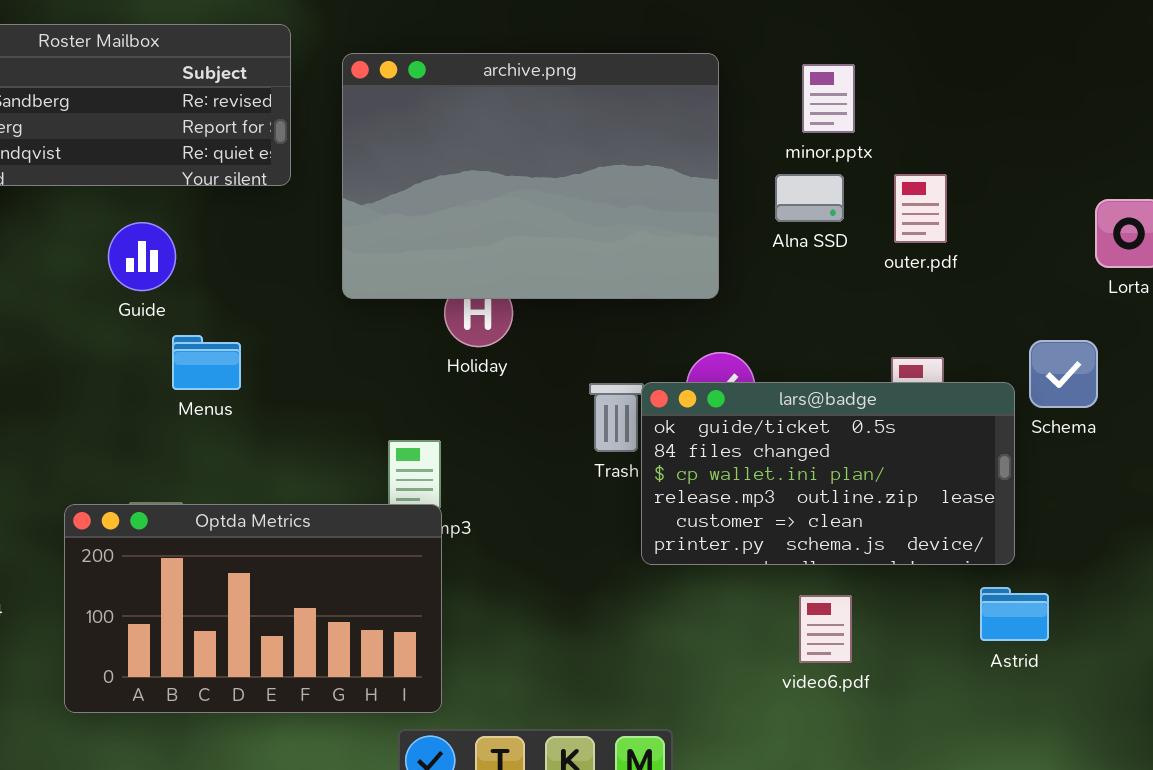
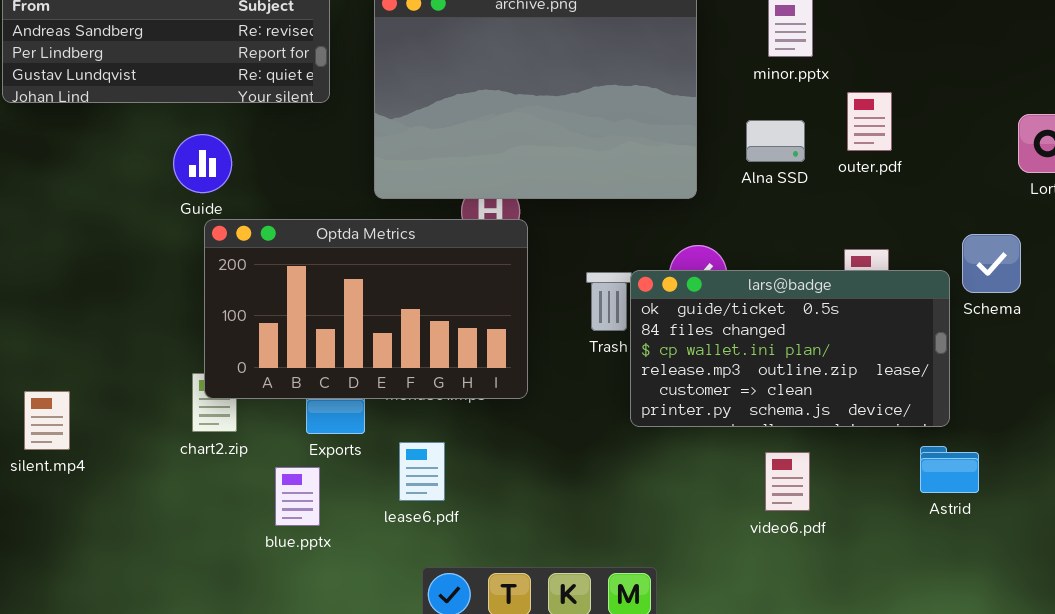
Alna SSD: [775,174,844,222] -> [746,120,805,162], moved
Optda Metrics: [64,504,442,713] -> [204,219,528,399], moved

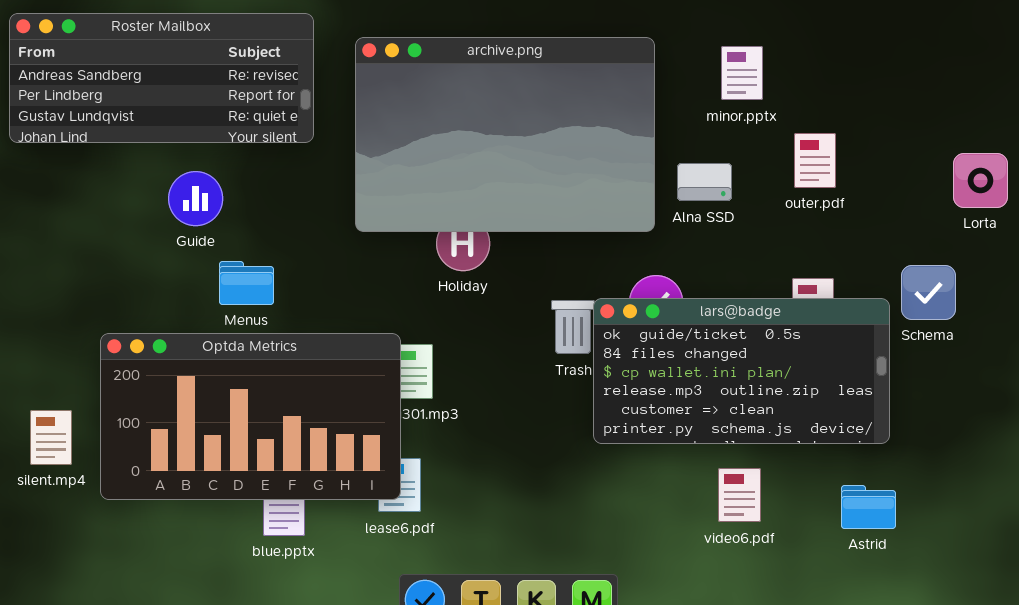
Alna SSD: [746,120,805,162] -> [677,163,732,201], moved
Optda Metrics: [204,219,528,399] -> [100,333,401,500], moved
Astrid: [920,446,979,493] -> [841,485,896,529], moved

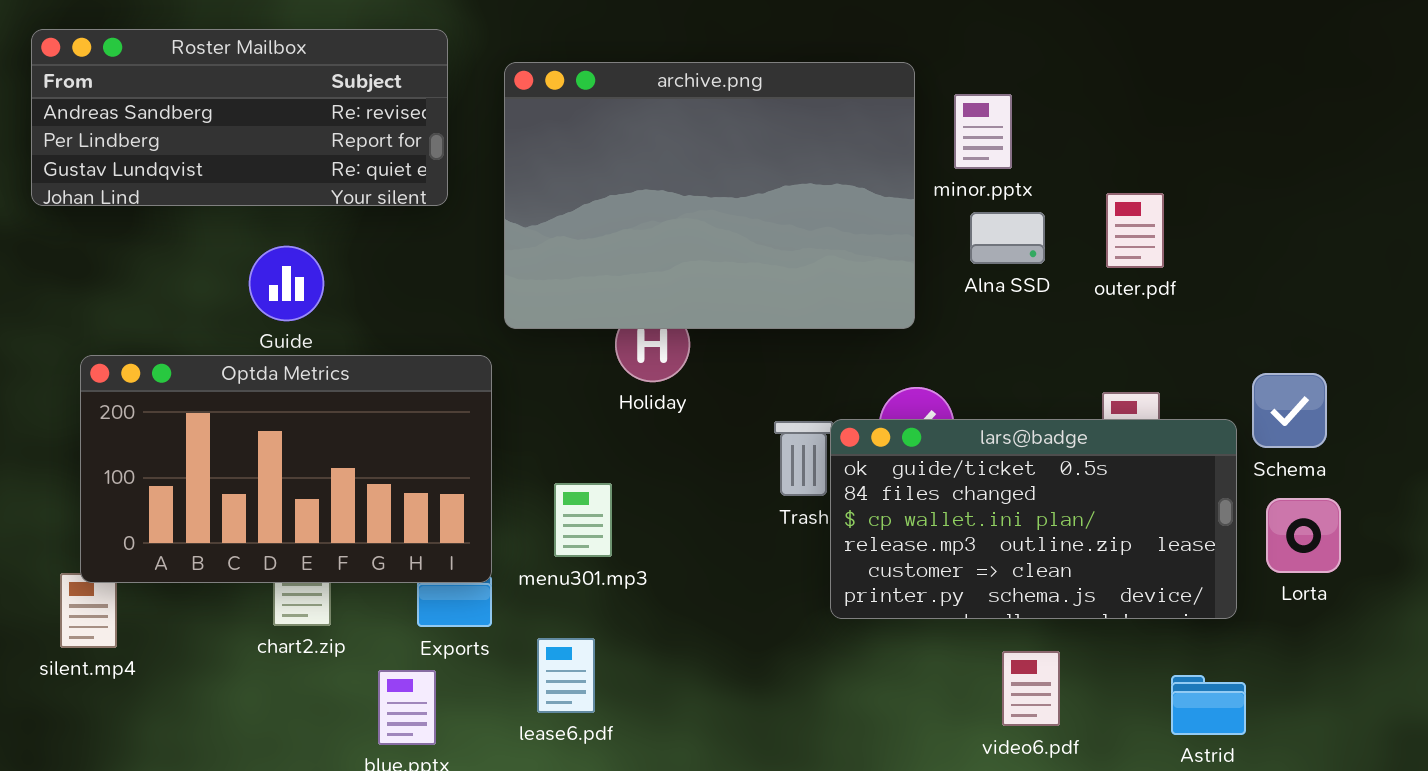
minor.pptx: [721,46,763,100] -> [954,94,1012,169], moved
Lorta: [953,153,1008,208] -> [1266,498,1341,573], moved
Alna SSD: [677,163,732,201] -> [970,212,1045,264], moved
Optda Metrics: [100,333,401,500] -> [80,355,492,583], moved

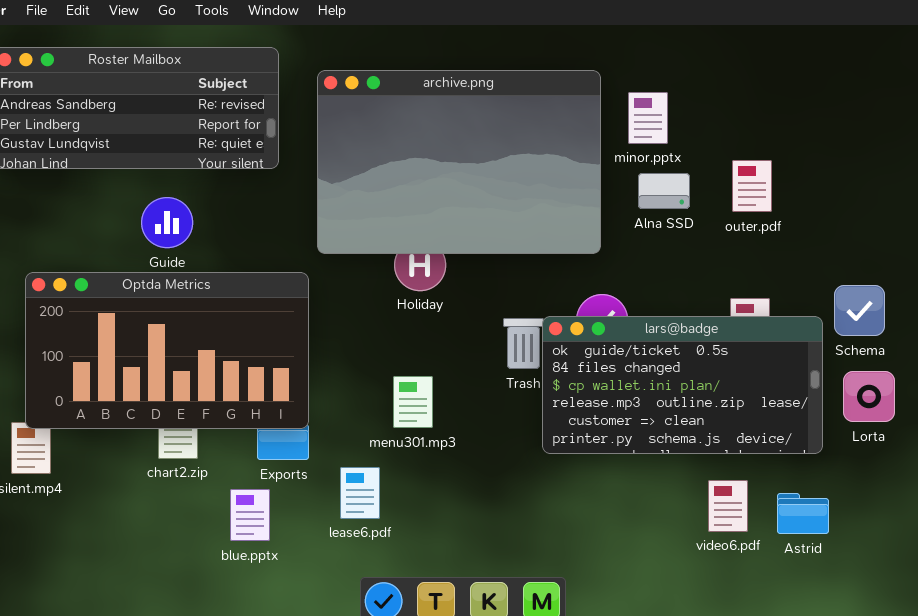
menu301.mp3: [554,483,612,557] -> [393,376,433,428], moved
video6.pdf: [1002,651,1060,726] -> [708,480,748,532], moved

